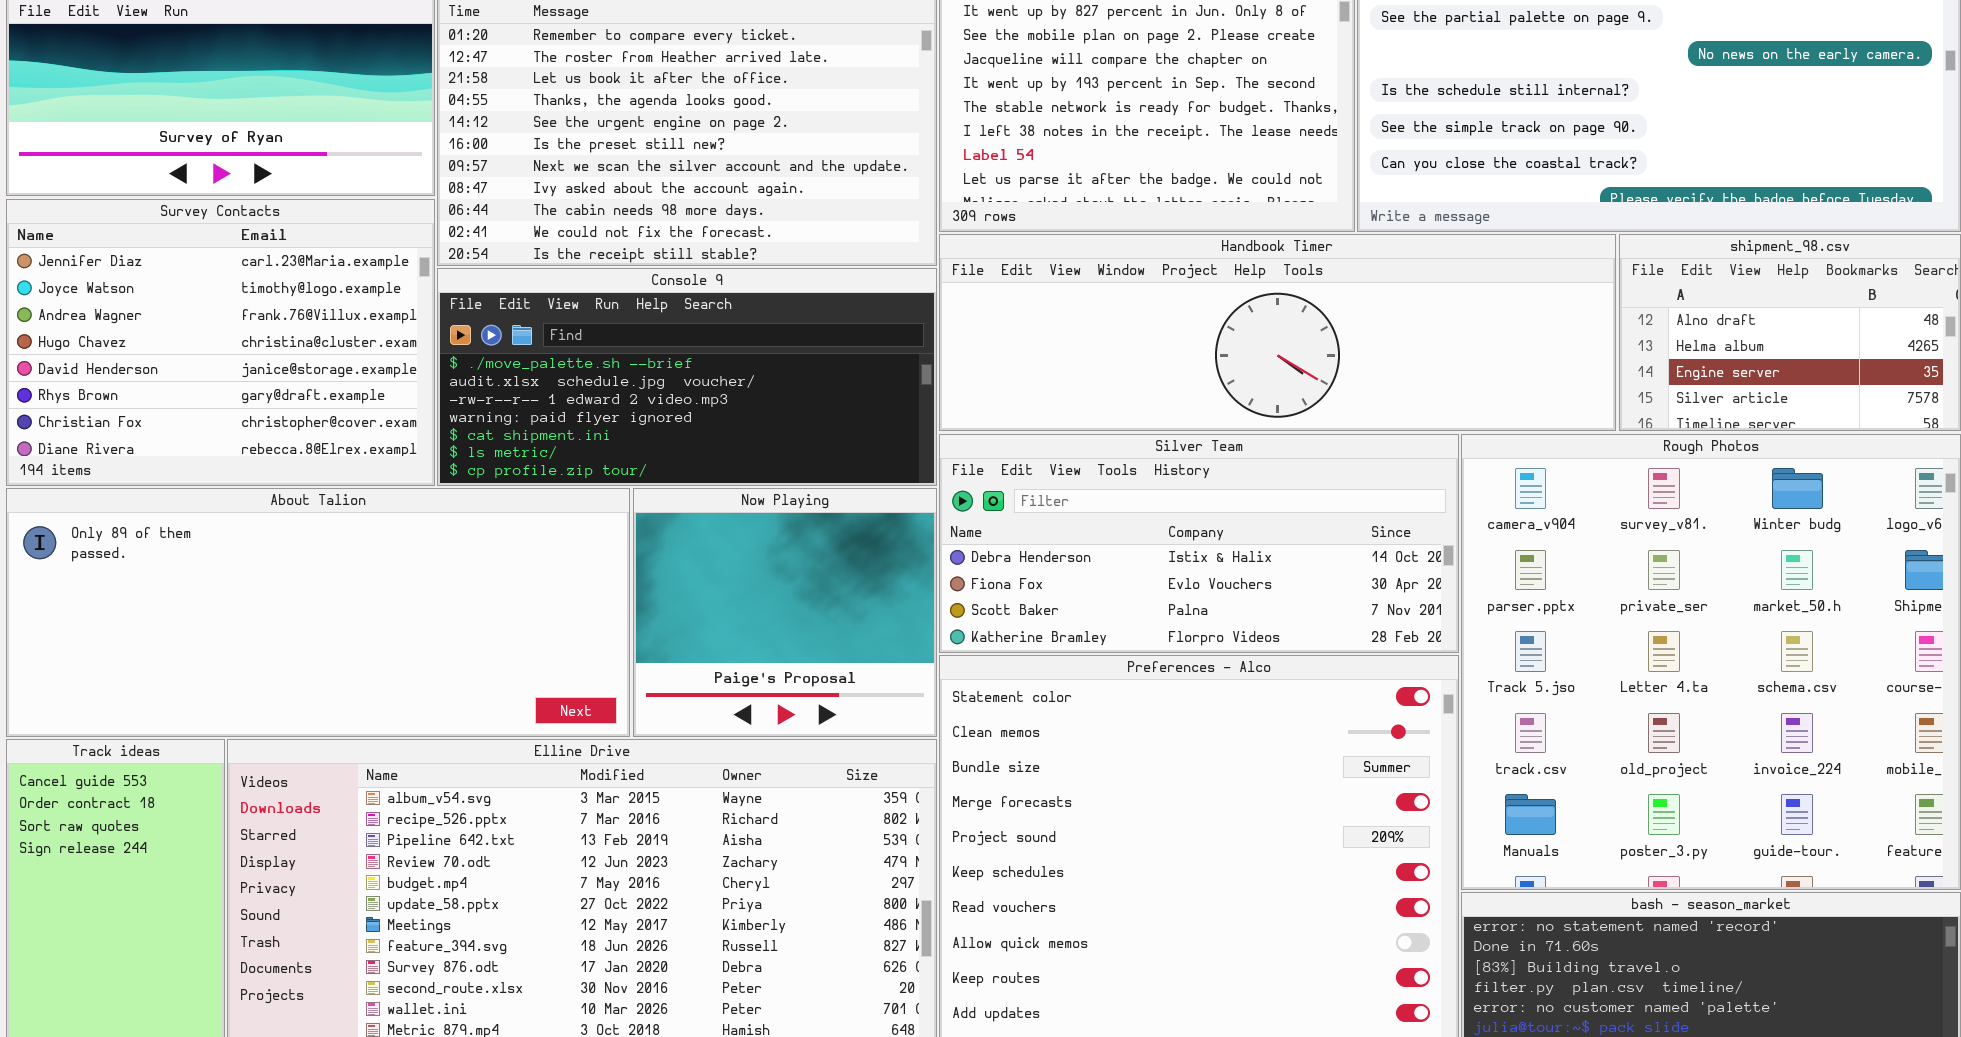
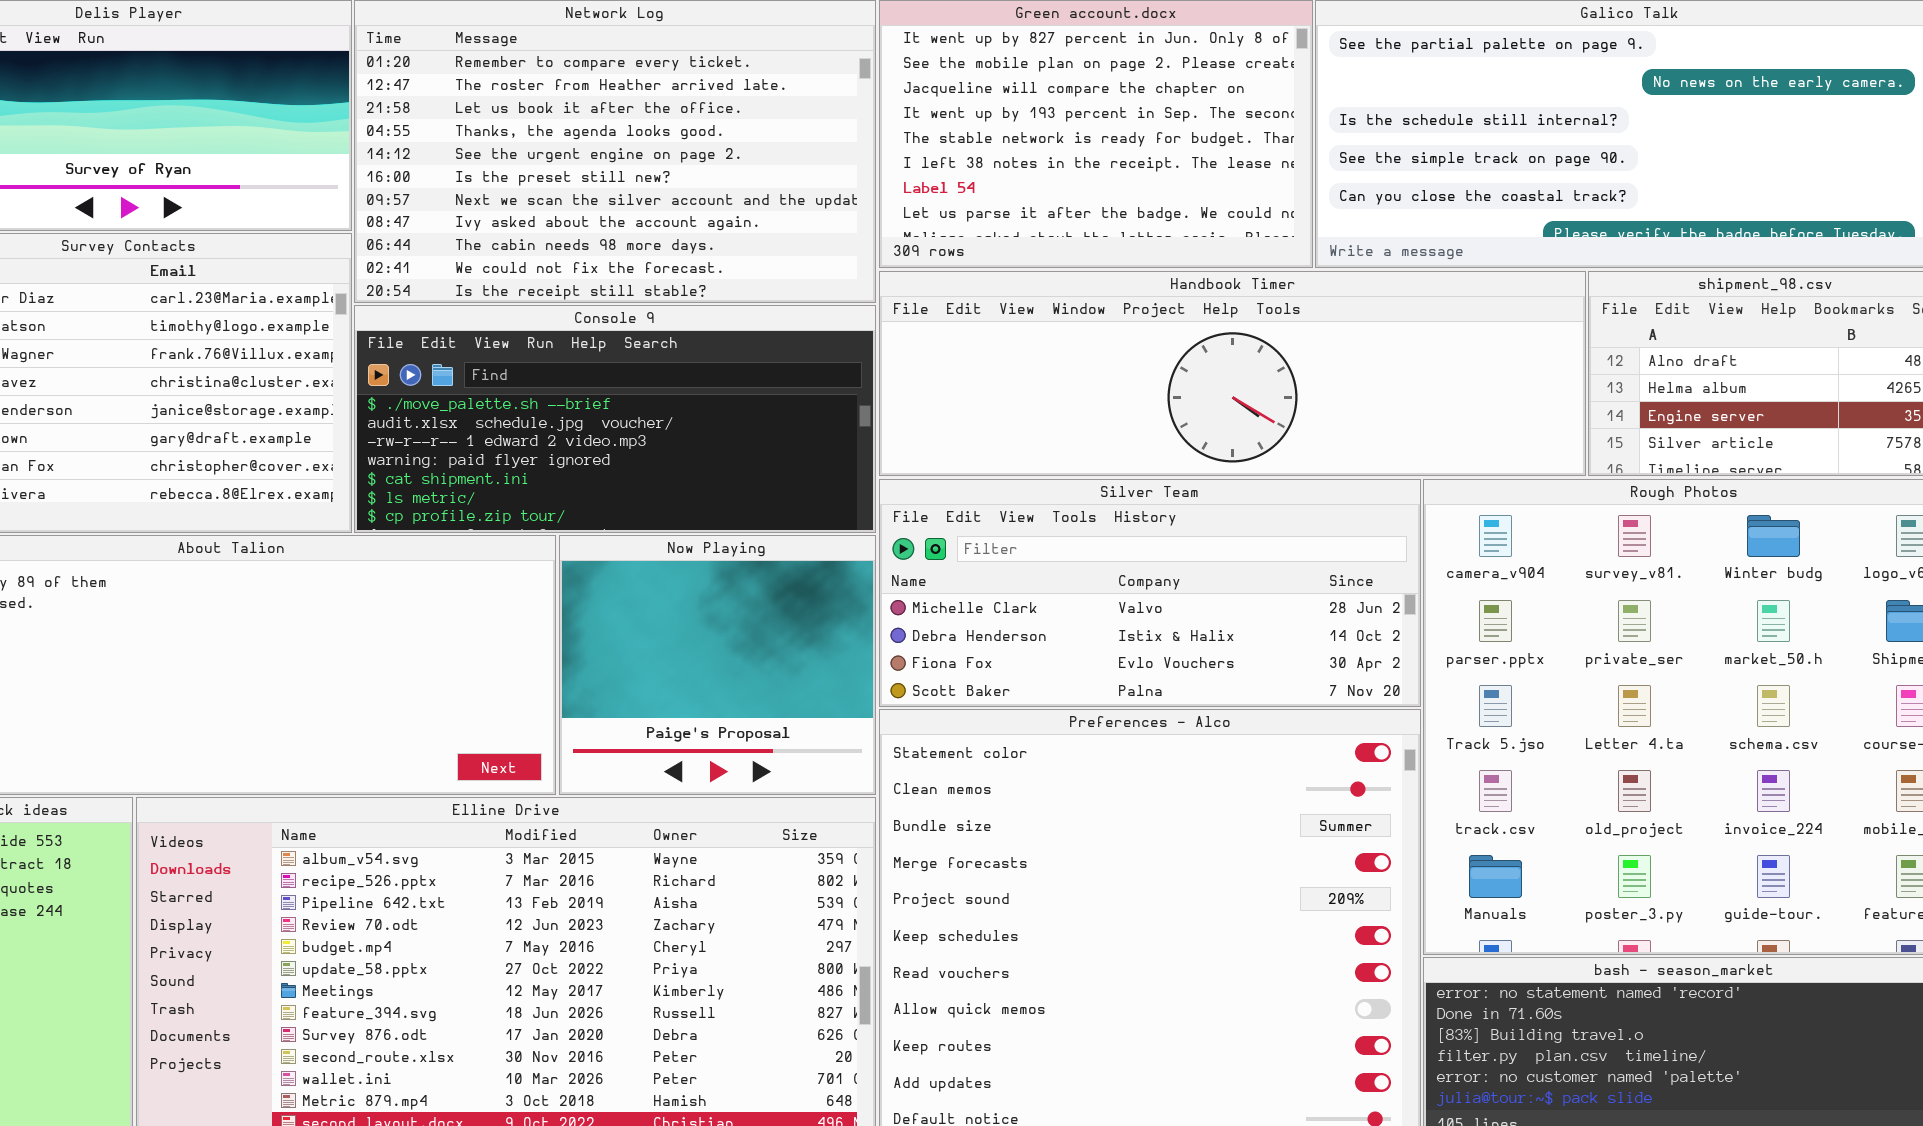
Silver Team: [939,434,1459,653] -> [879,479,1421,707], scrolled up 1 row

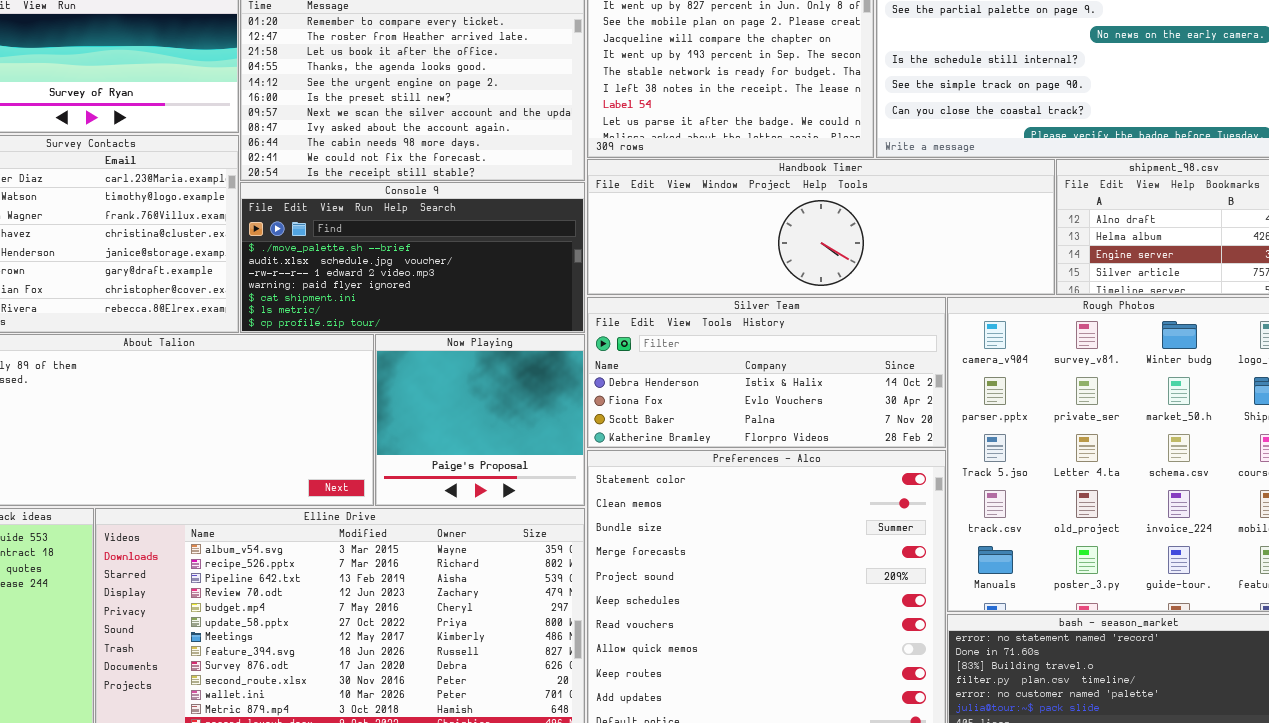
Silver Team: [879,479,1421,707] -> [587,297,946,448], scrolled down 1 row

